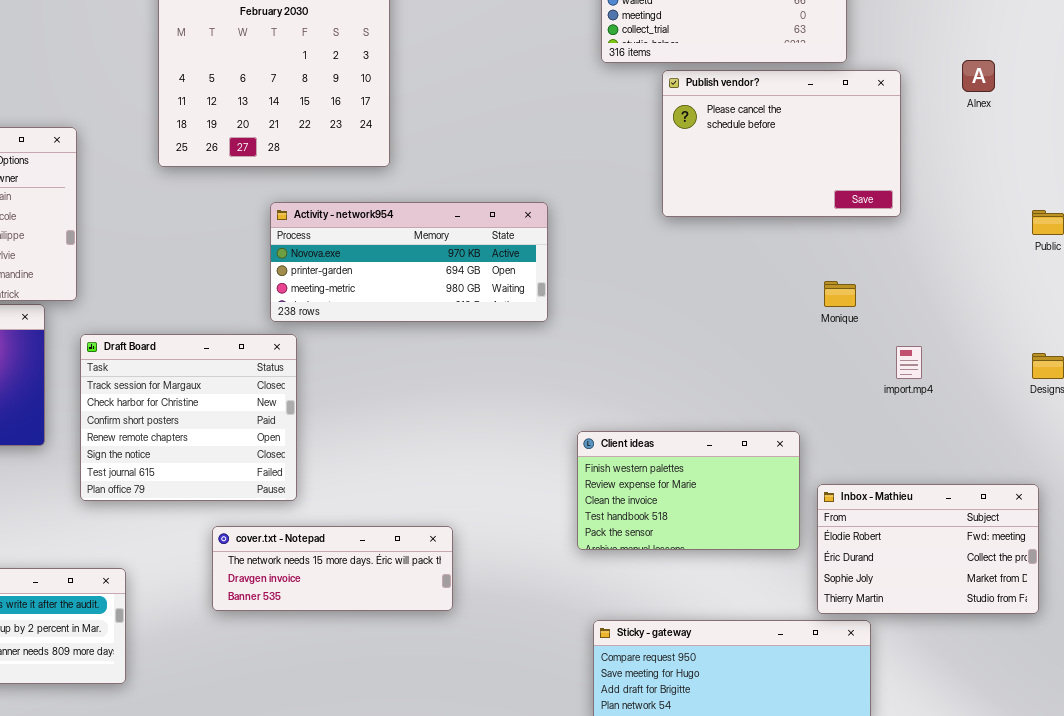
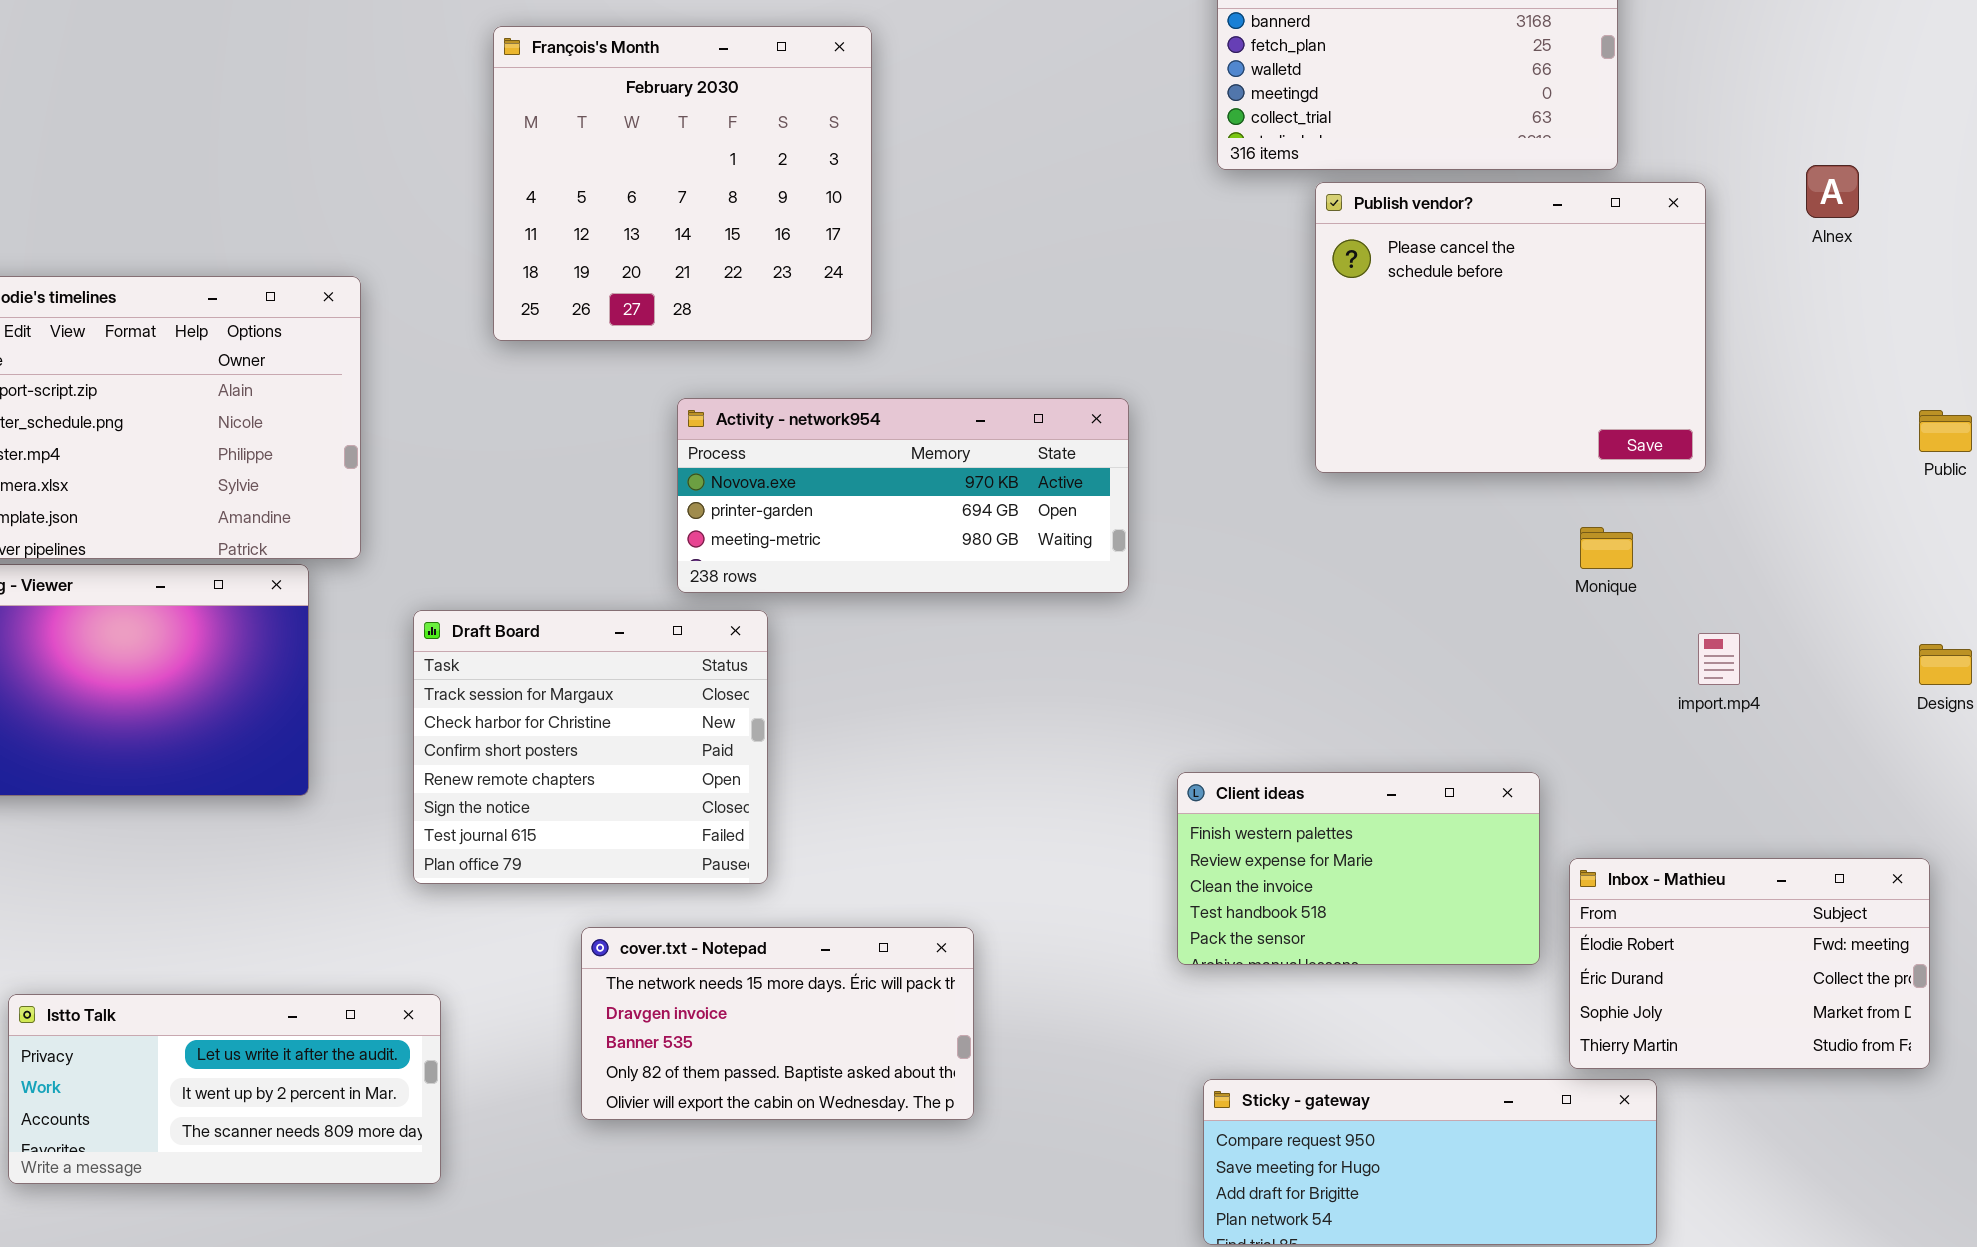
Publish vendor?: [662,70,901,217] -> [1315,182,1706,473], resized
Draft Board: [80,334,297,501] -> [413,610,768,884], moved
cover.txt - Notepad: [212,526,453,611] -> [581,927,974,1120], resized

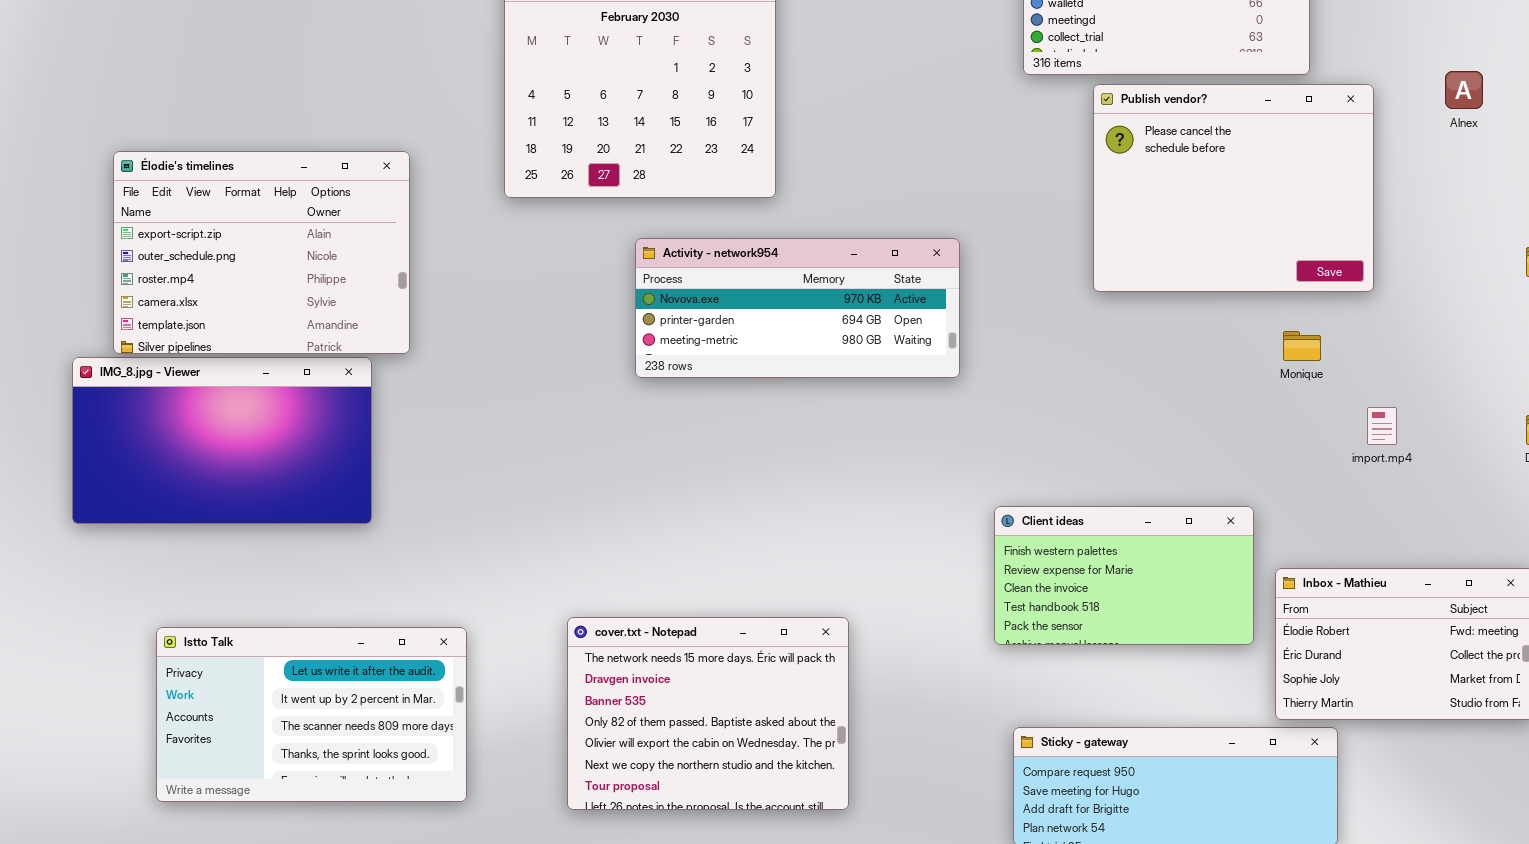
Draft Board: [413,610,768,884] -> none, closed
cover.txt - Notepad: [581,927,974,1120] -> [567,617,849,810], resized
Istto Talk: [8,994,441,1184] -> [156,627,467,802], resized

